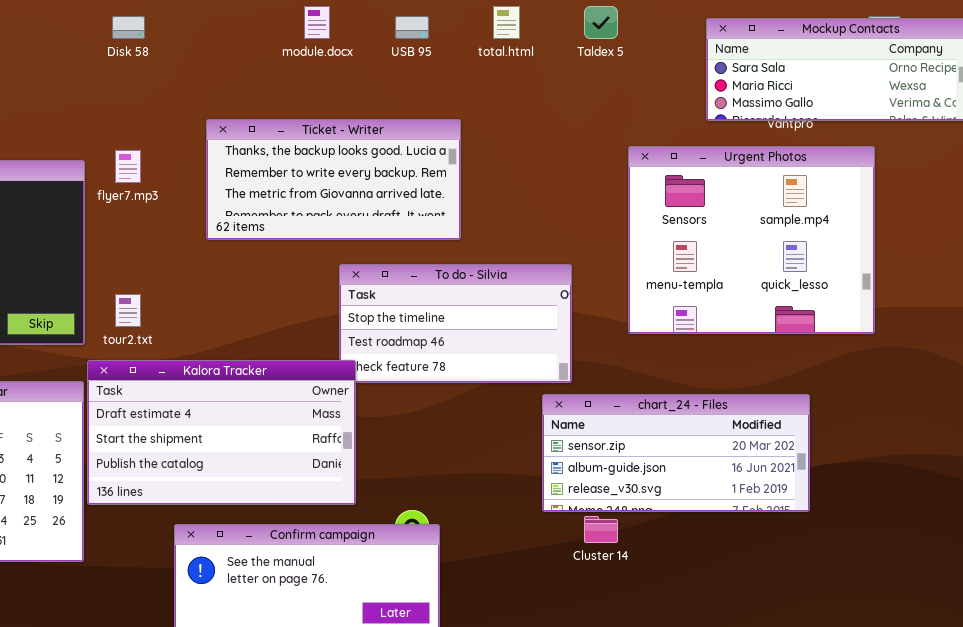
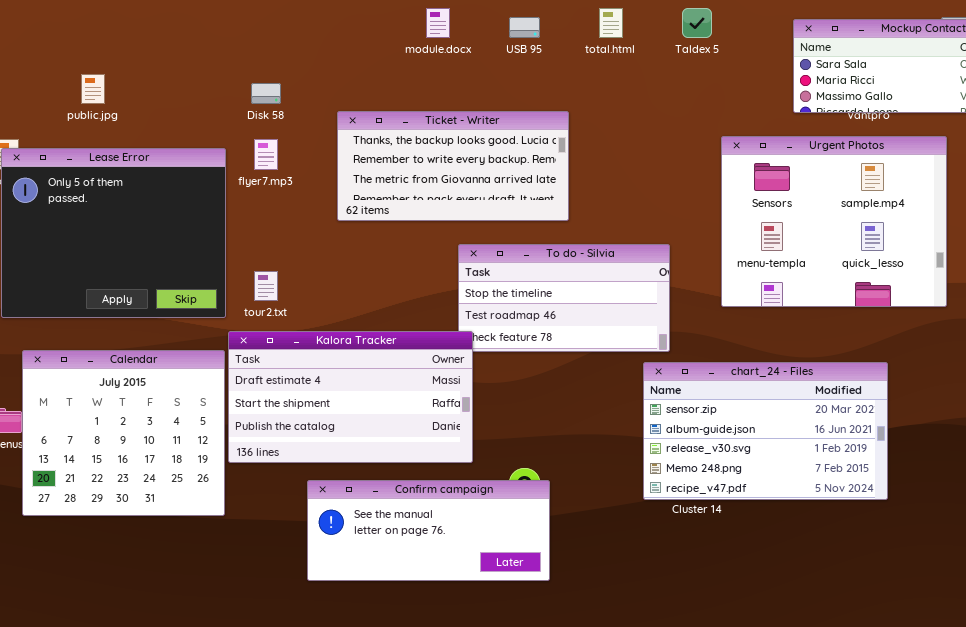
Disk 58: [112,16,145,39] -> [251,83,281,104], moved
chart_24 - Files: [542,394,810,512] -> [643,362,888,500], resized

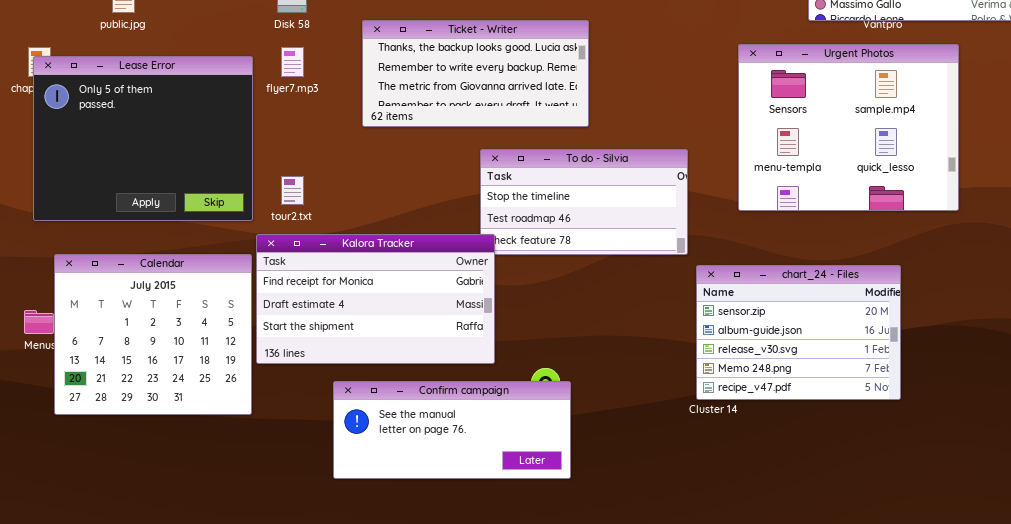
Kalora Tracker: [228,331,473,463] -> [256,234,495,364], scrolled up 1 row
chart_24 - Files: [643,362,888,500] -> [696,265,901,400], resized

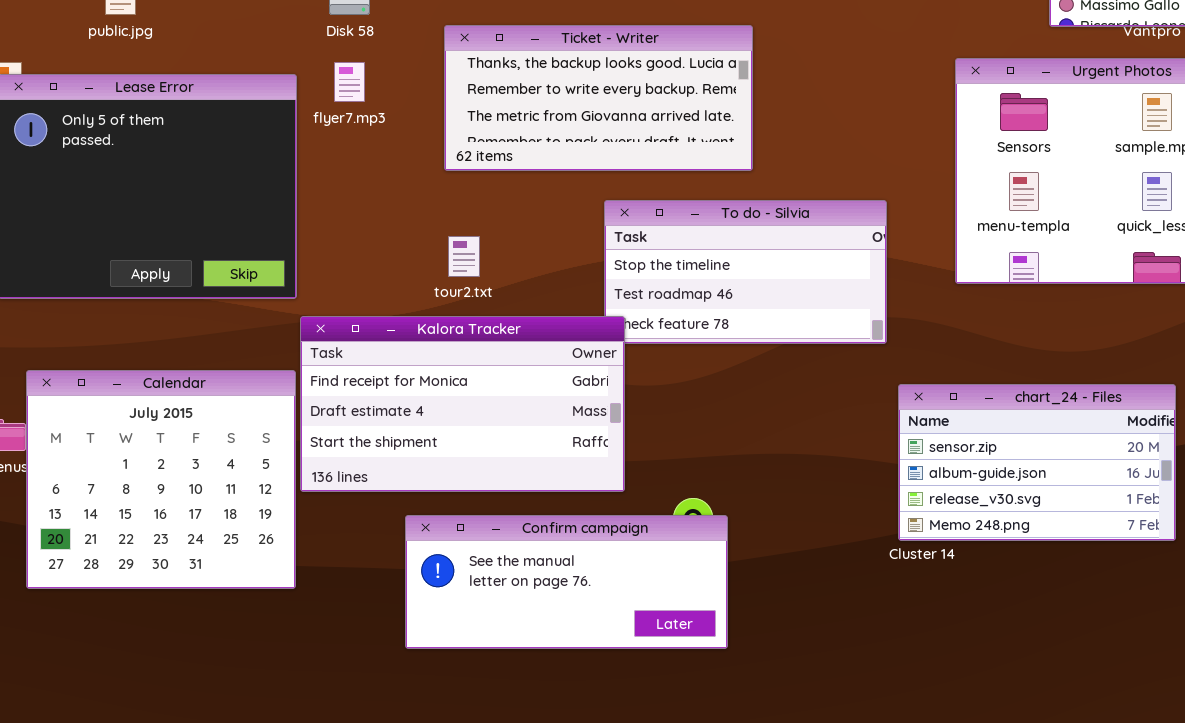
tour2.txt: [281,176,304,205] -> [448,236,480,277], moved
Calendar: [54,254,252,415] -> [26,370,296,589], moved
chart_24 - Files: [696,265,901,400] -> [898,384,1176,541], resized

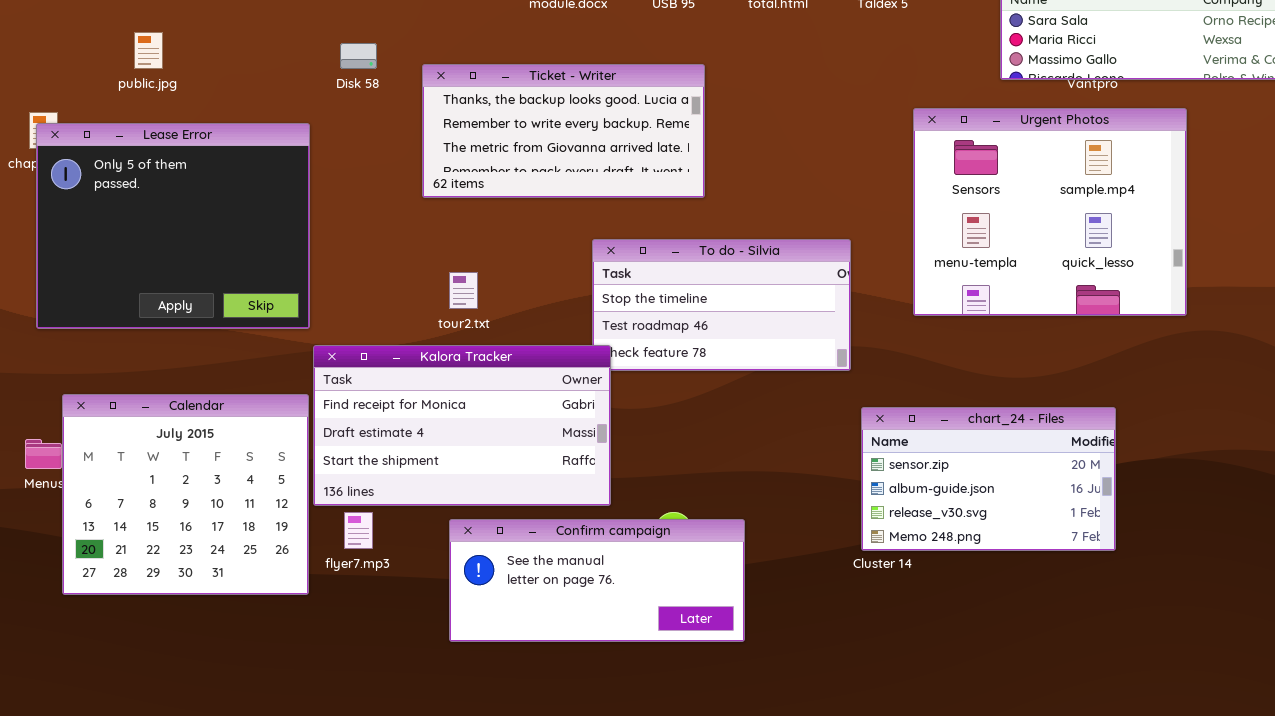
Ticket - Writer: [444,25,753,171] -> [422,64,705,198], moved
flyer7.mp3: [334,62,365,102] -> [344,512,373,549], moved
Confirm campaign: [405,515,728,649] -> [449,519,745,642], moved

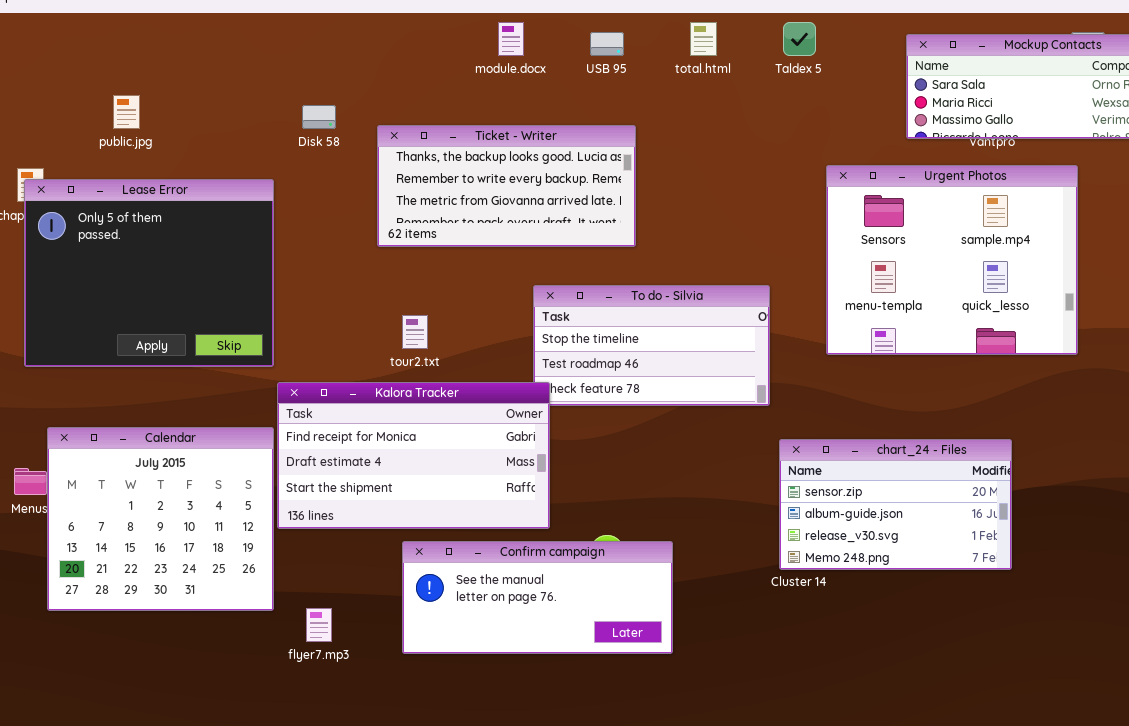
flyer7.mp3: [344,512,373,549] -> [306,608,332,642], moved

